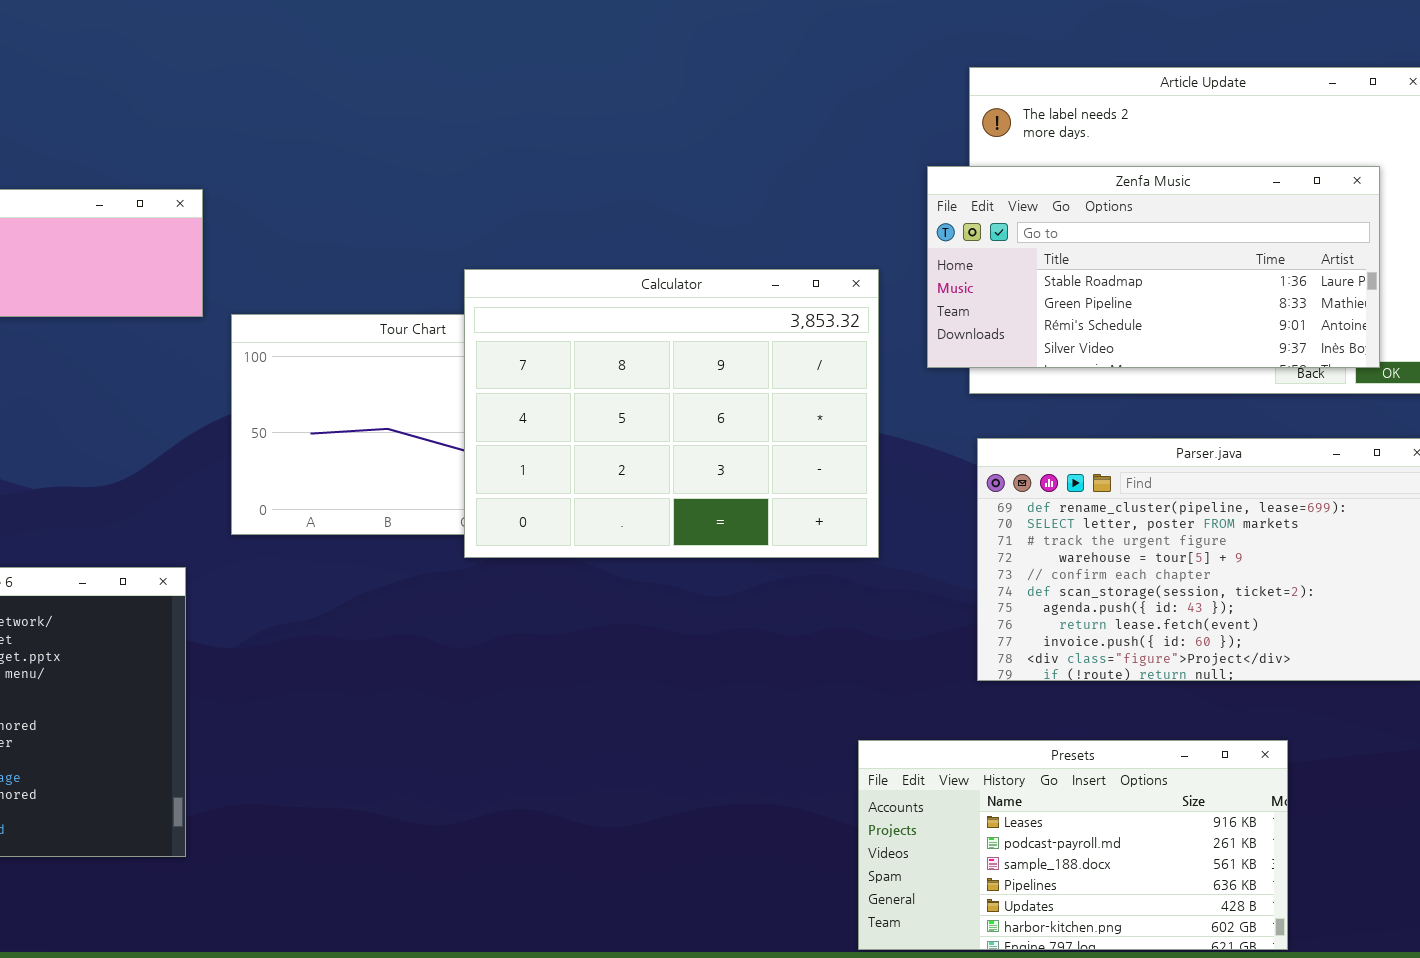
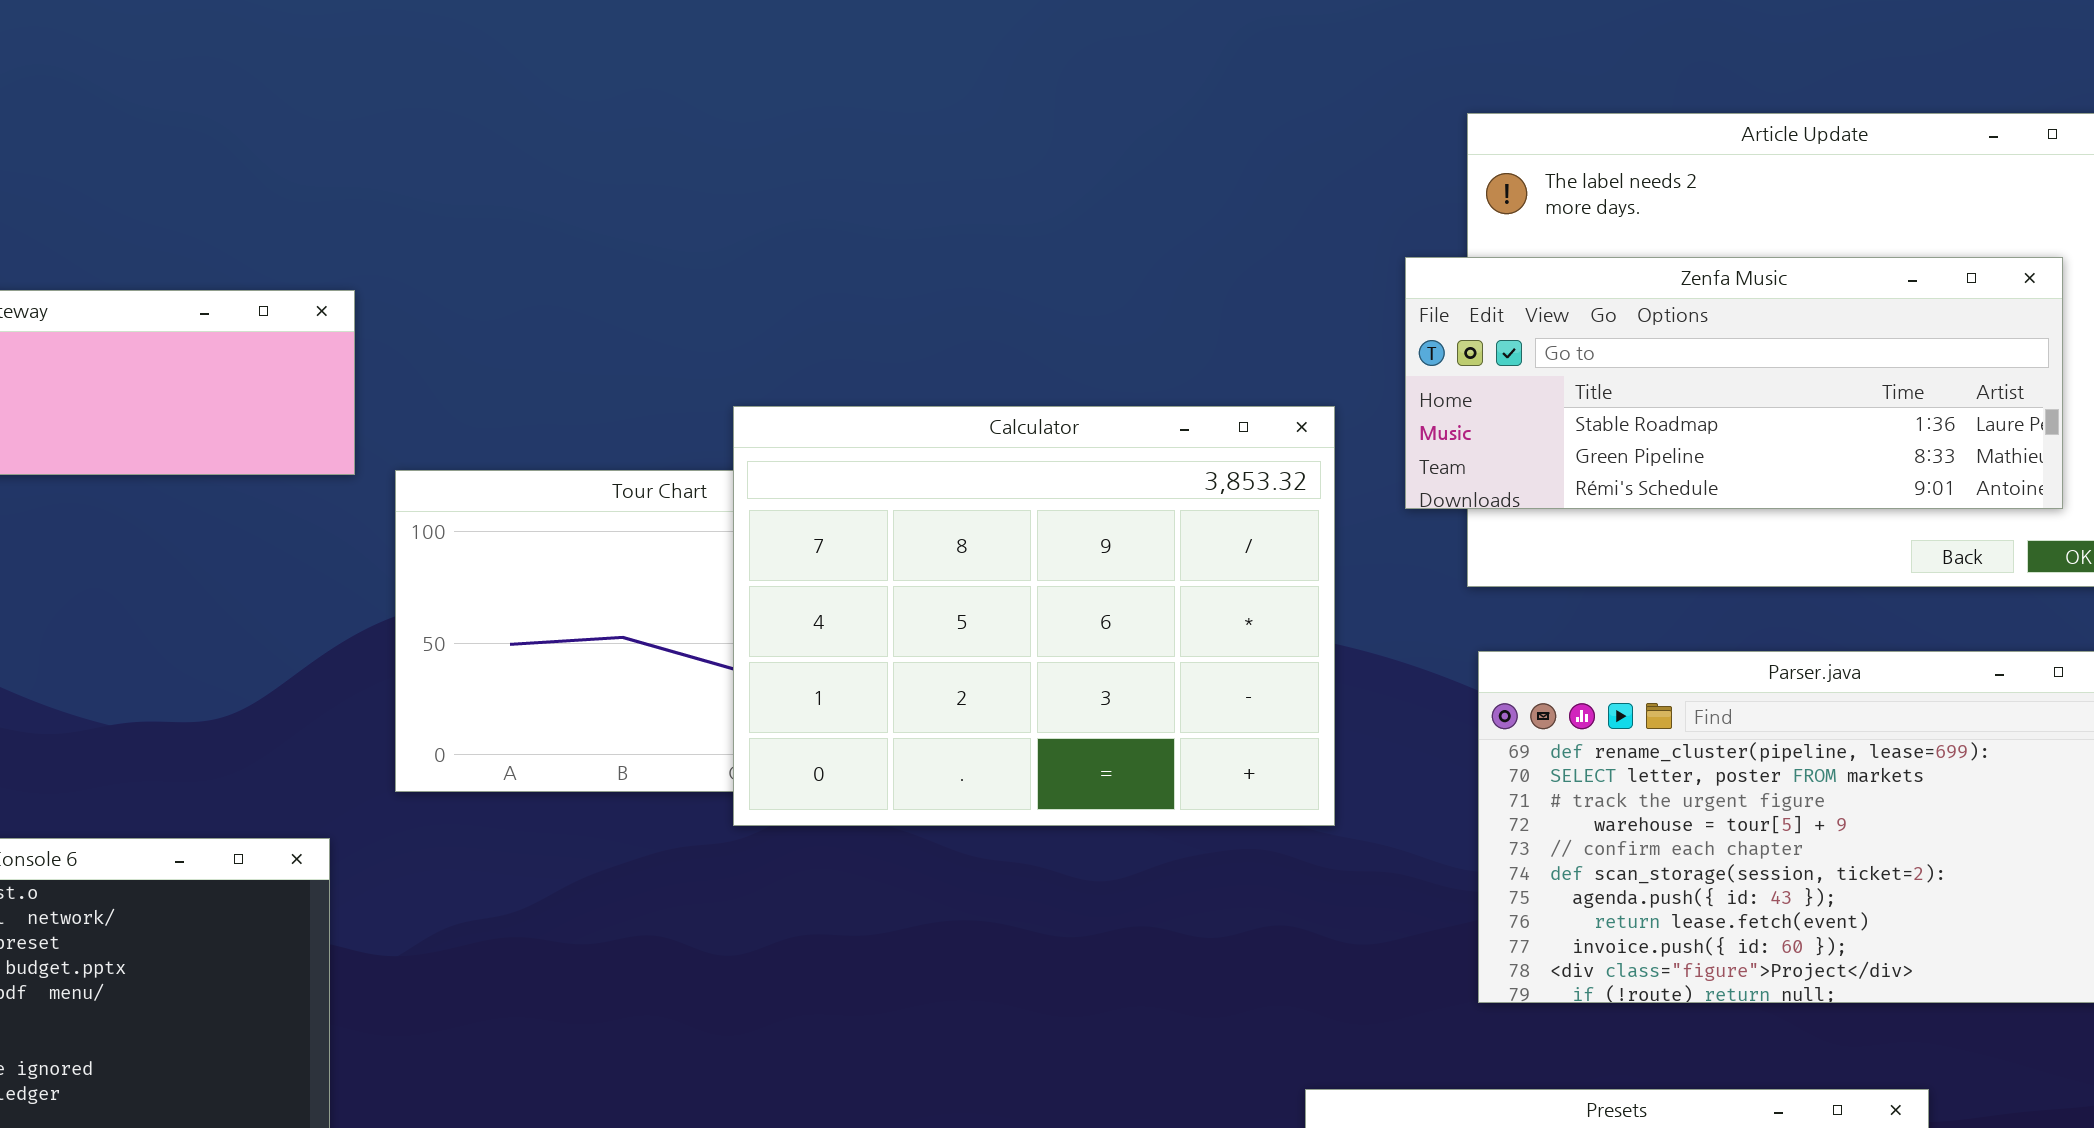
Zenfa Music: [927,166,1380,368] -> [1405,257,2063,509], resized

